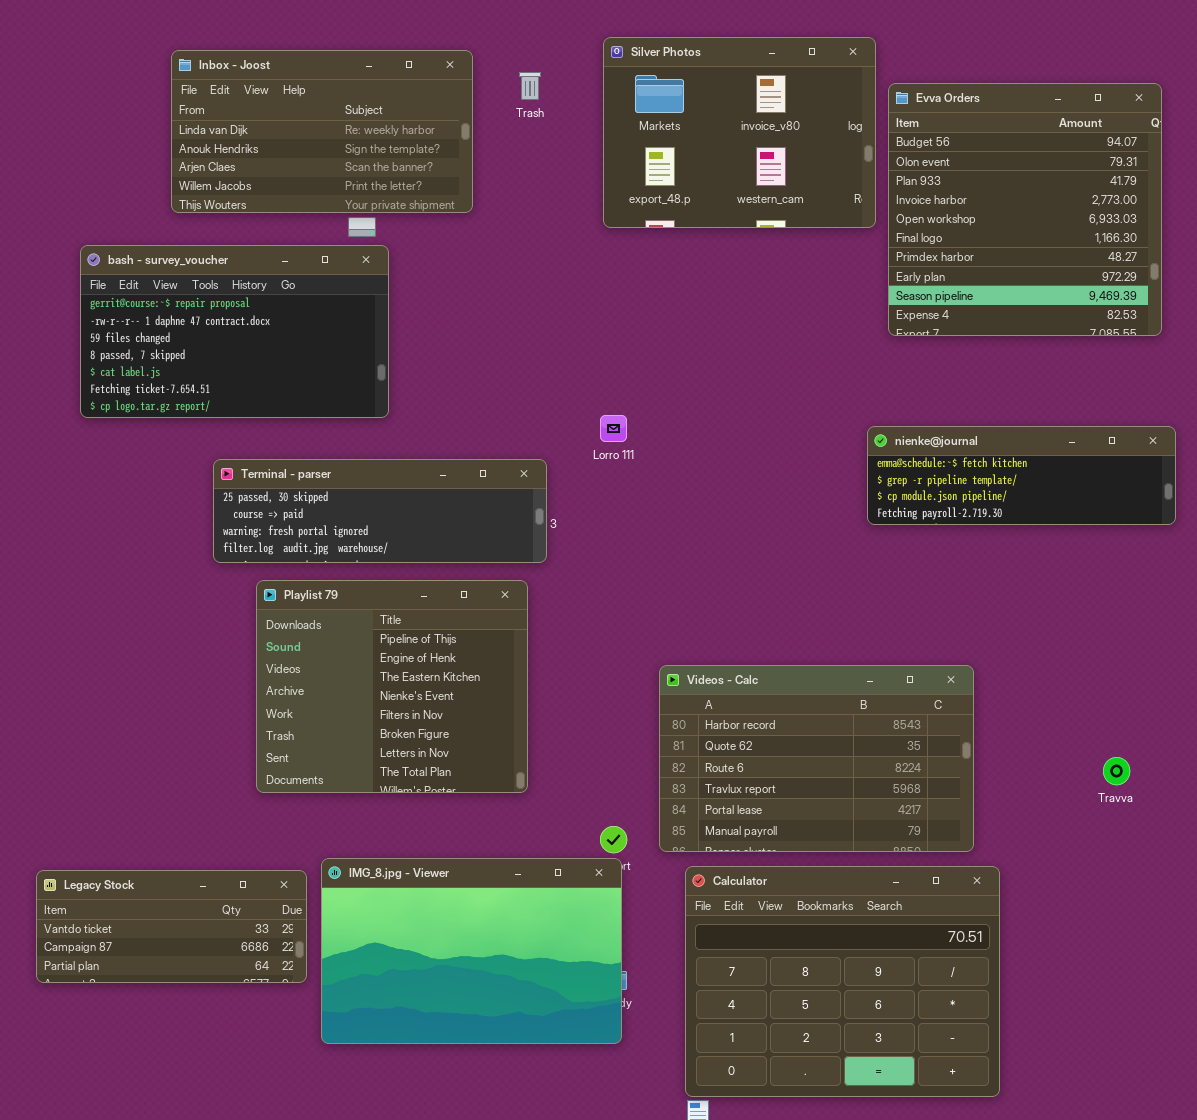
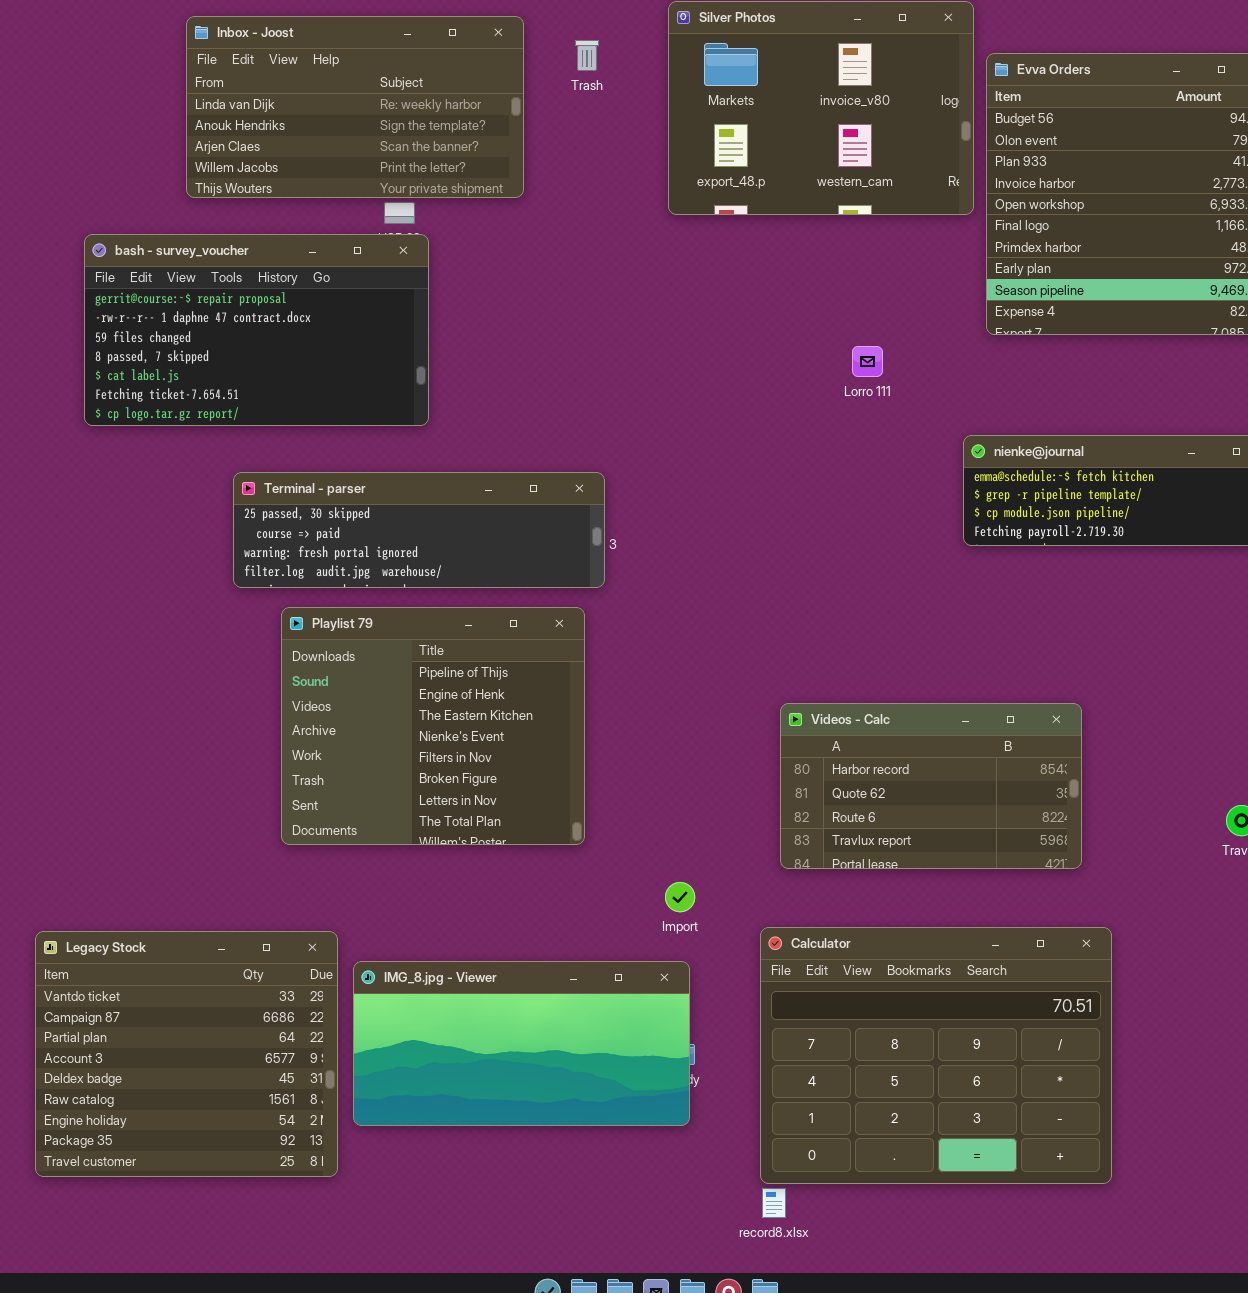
Lorro 111: [600,415,627,442] -> [852,346,883,377], moved
Videos - Calc: [659,665,974,852] -> [780,703,1082,869], resized
IMG_8.jpg - Viewer: [321,858,622,1044] -> [353,961,690,1126], resized
Legacy Stock: [36,870,307,983] -> [35,931,338,1177], resized

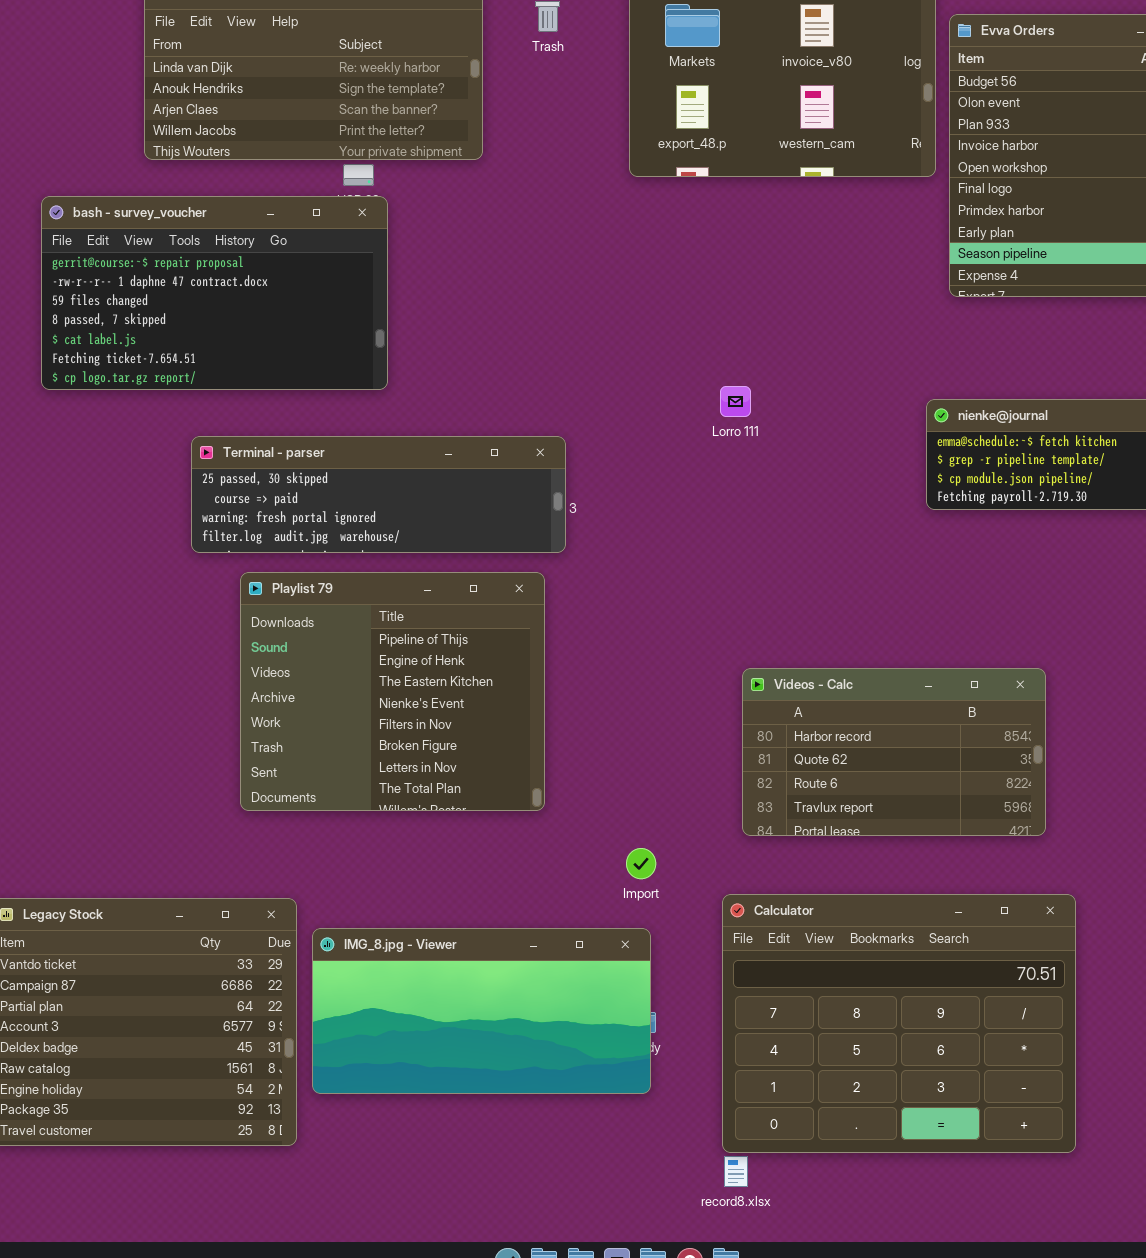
Lorro 111: [852,346,883,377] -> [720,386,751,417], moved

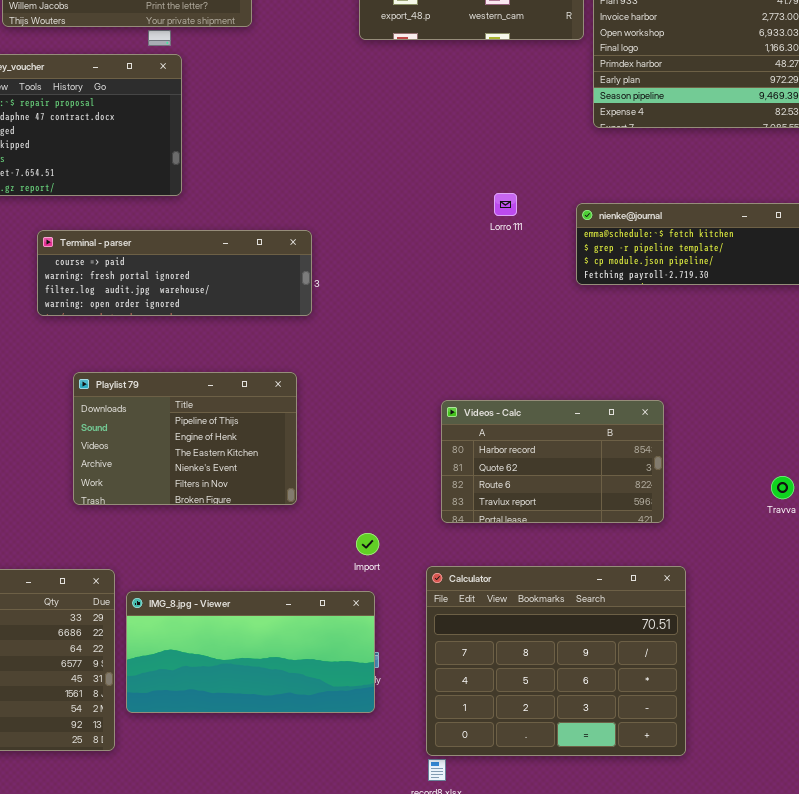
Lorro 111: [720,386,751,417] -> [494,193,517,216], moved
Terminal - parser: [191,436,566,553] -> [37,230,312,316], scrolled down 1 row
Playlist 79: [240,572,545,811] -> [73,372,297,505], resized

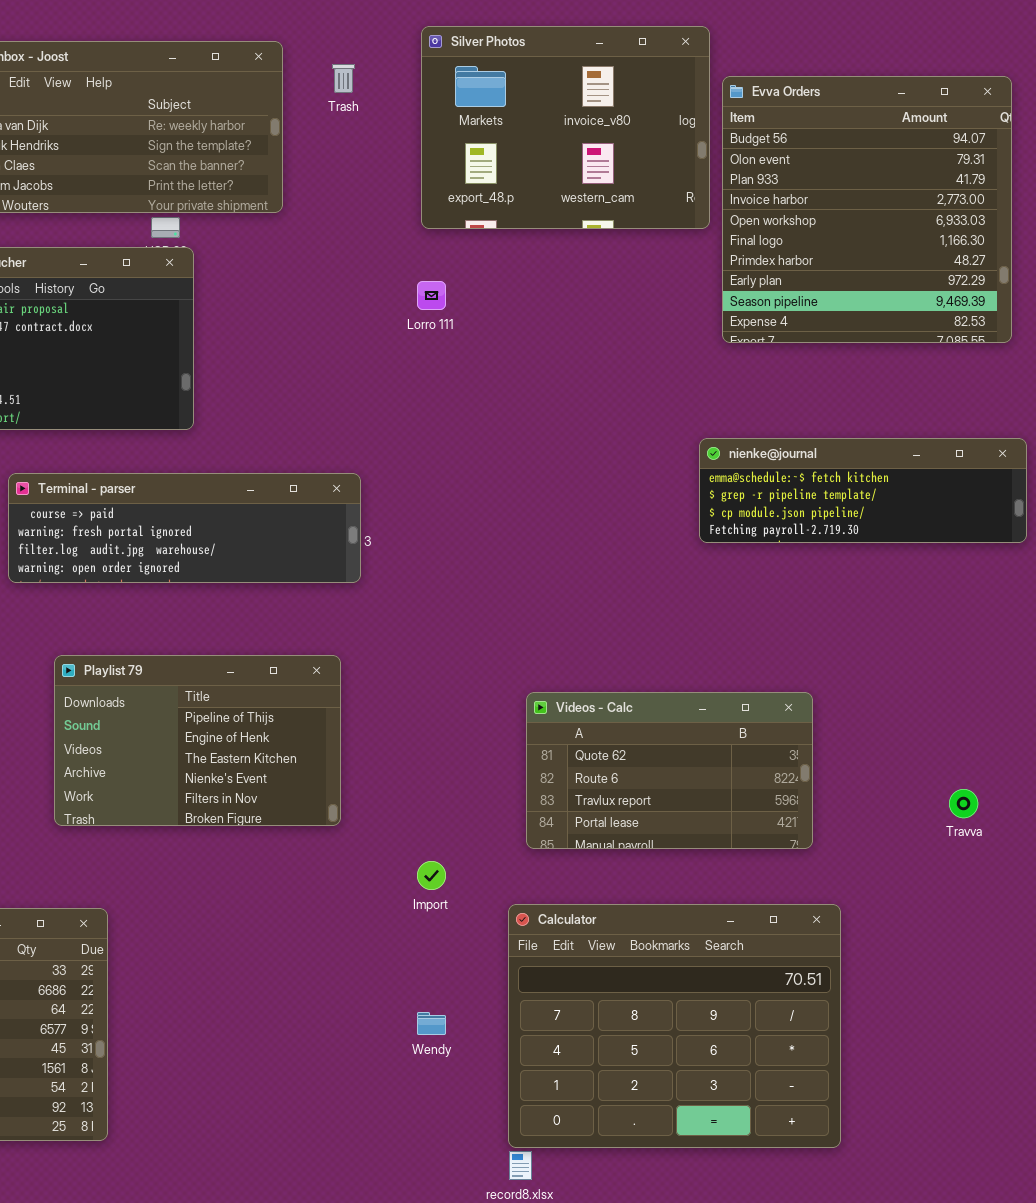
Lorro 111: [494,193,517,216] -> [417,281,446,310], moved
Videos - Calc: [441,400,664,523] -> [526,692,813,849], scrolled down 1 row
IMG_8.jpg - Viewer: [126,591,375,713] -> none, closed

